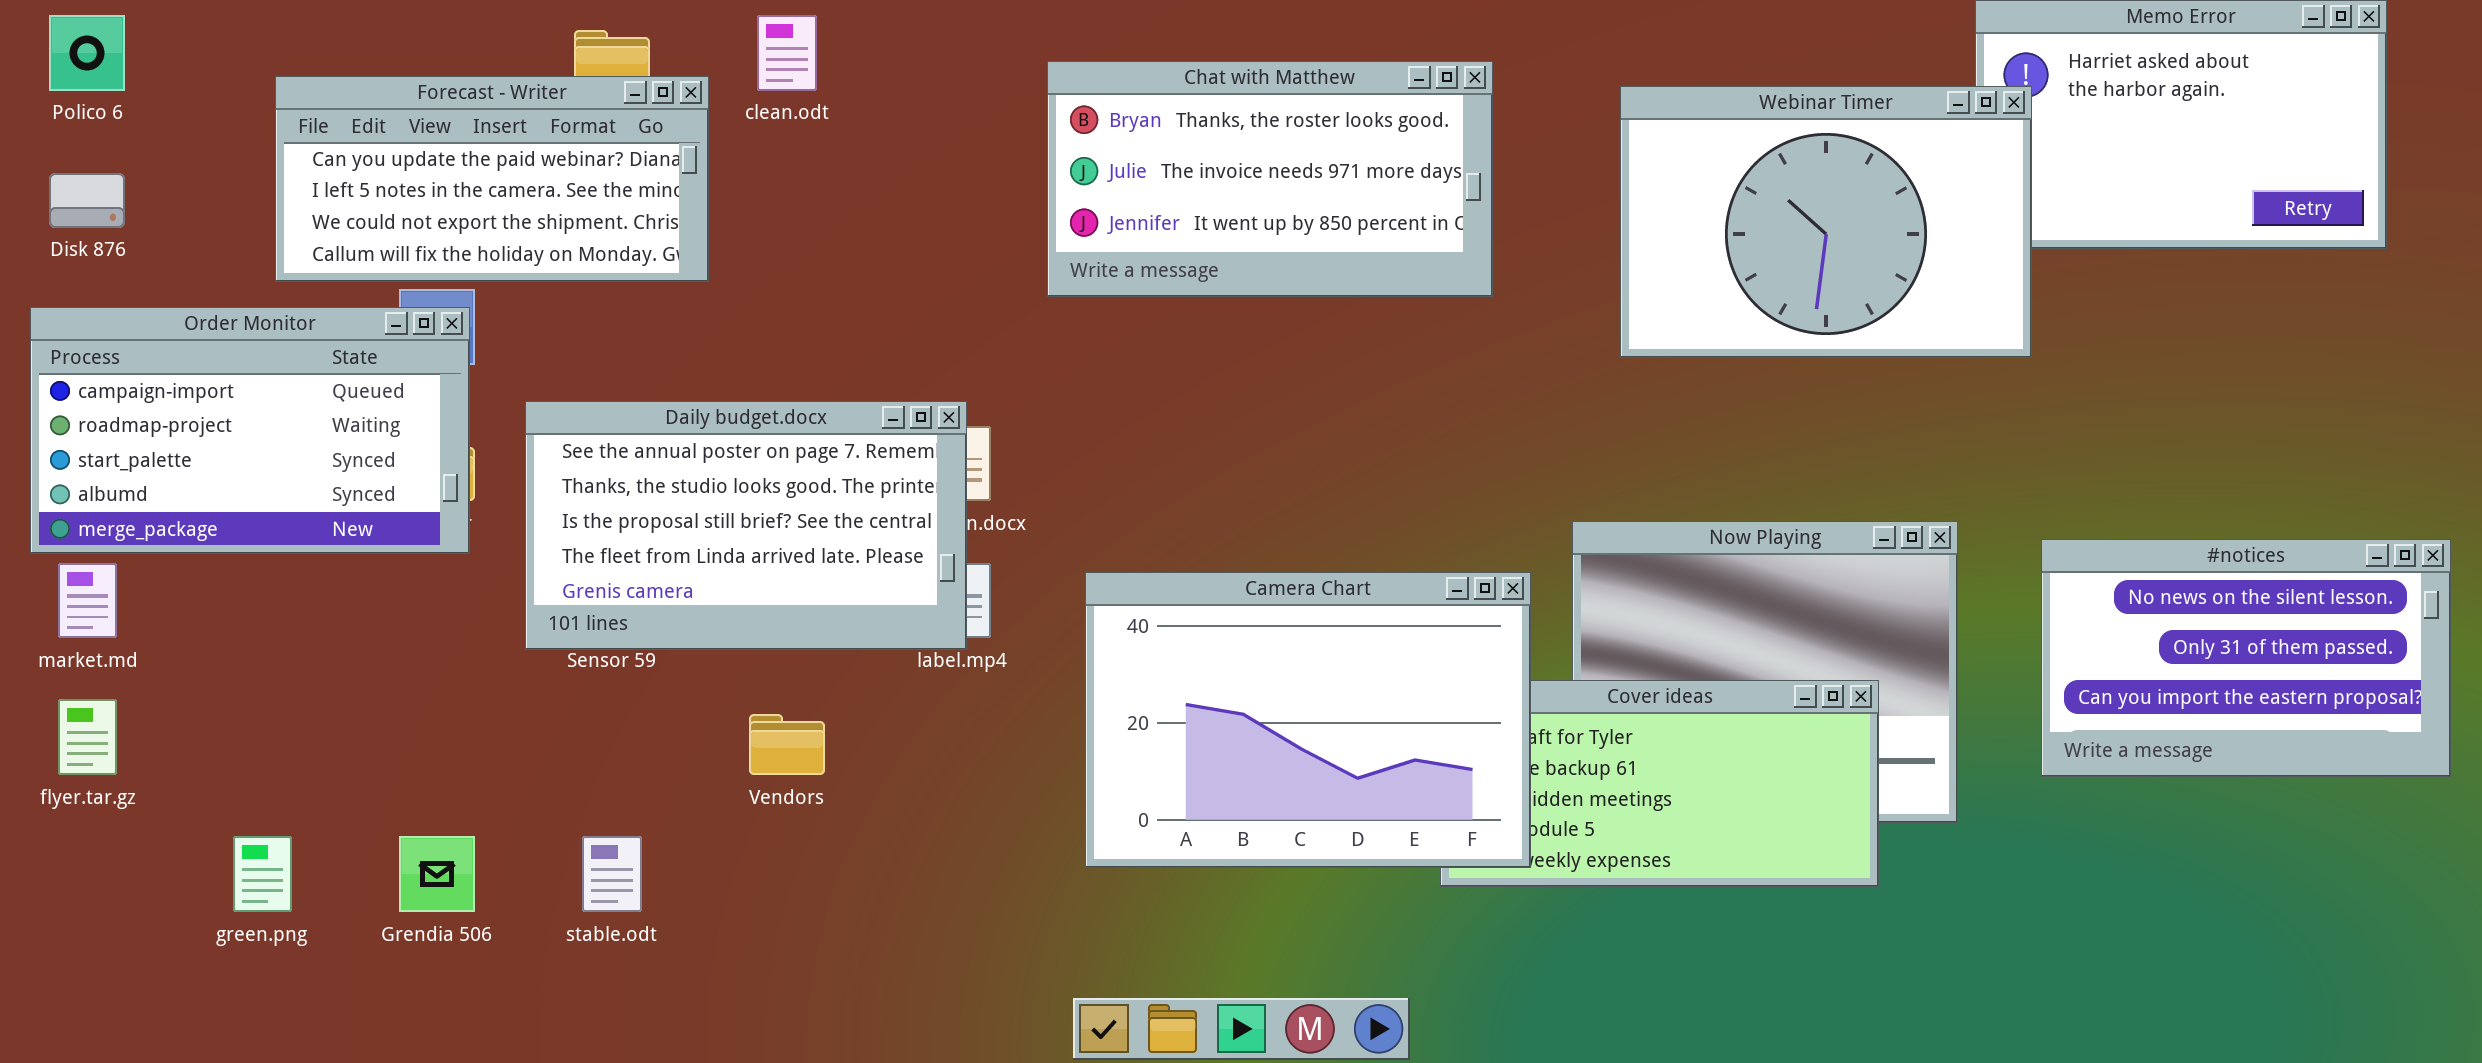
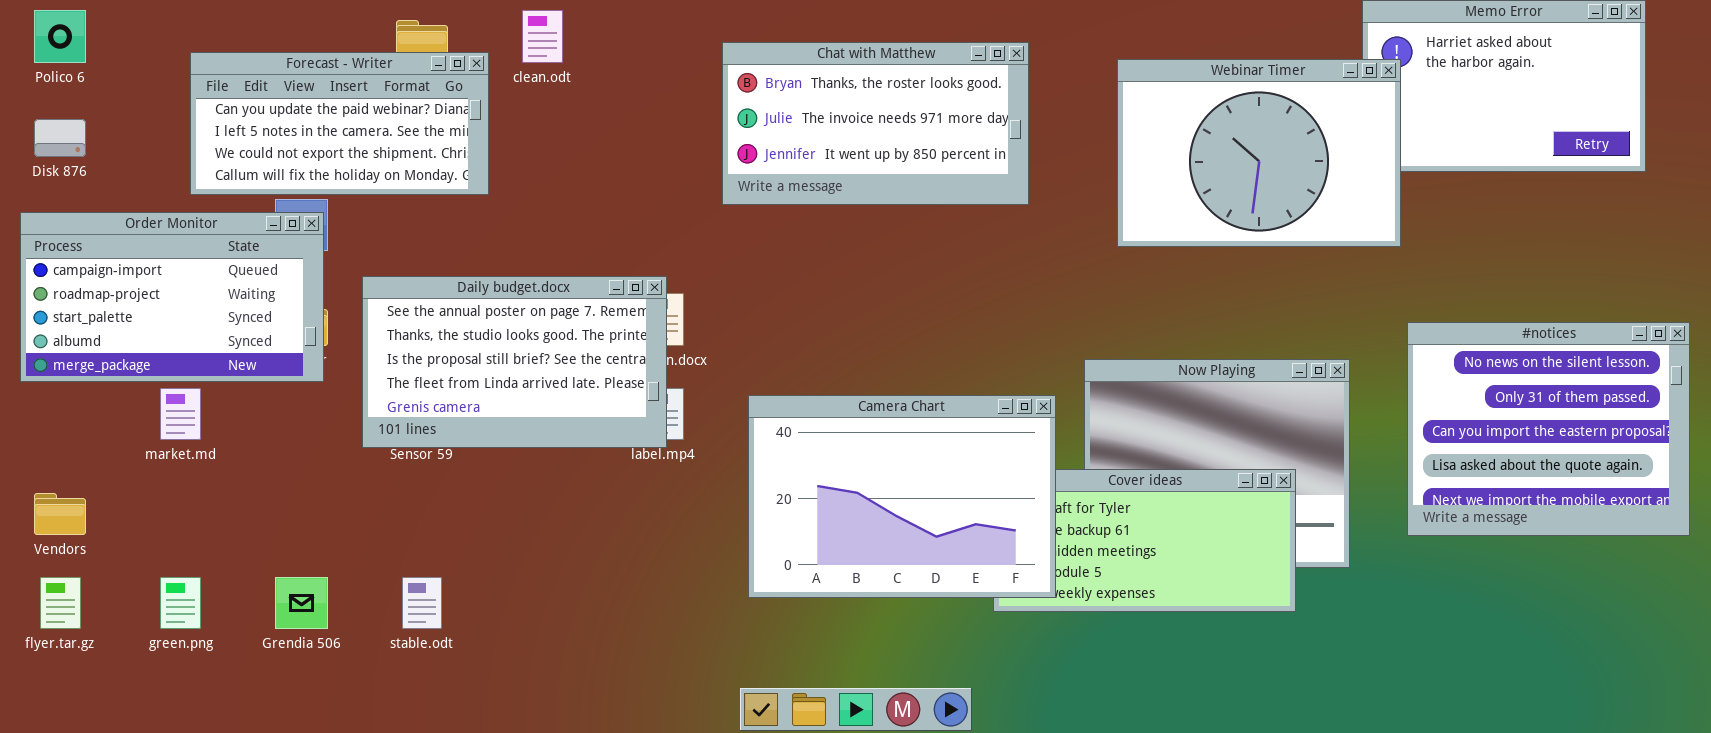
#notices: [2041,539,2451,777] -> [1407,322,1690,536], resized
market.md: [58,563,117,638] -> [160,388,201,440], moved
flyer.tar.gz: [58,699,117,775] -> [40,577,81,629], moved
Vendors: [749,714,825,775] -> [34,493,86,535], moved

